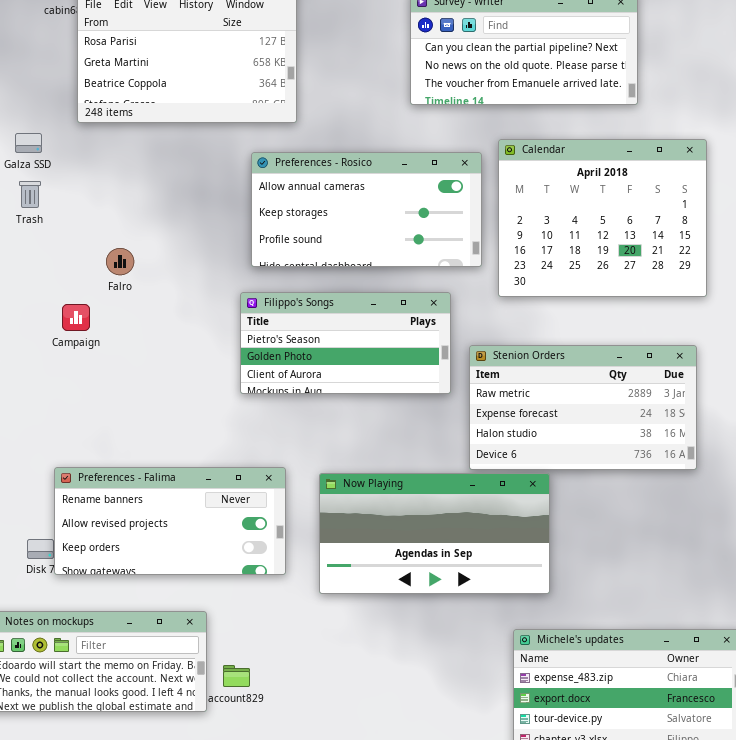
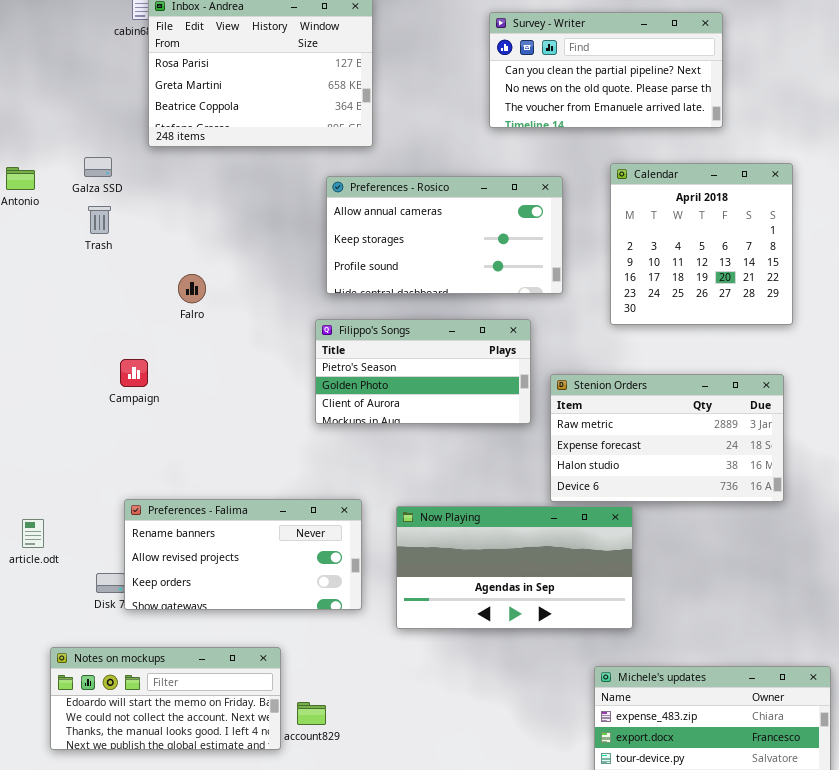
Calendar: [498,139,707,297] -> [610,163,793,325], resized
Campaign: [62,304,90,331] -> [120,359,148,387], moved

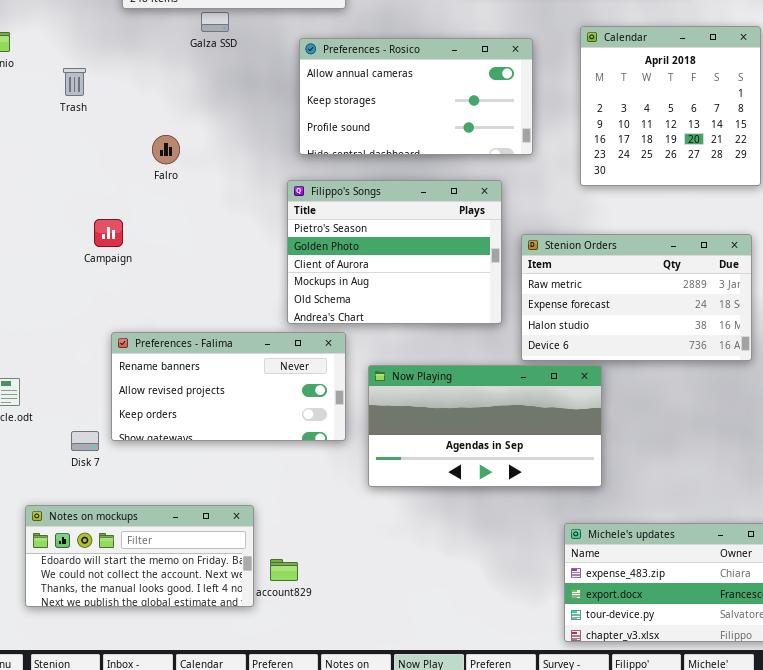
Galza SSD: [84,157,112,177] -> [201,12,229,32], moved
Filippo's Songs: [315,319,531,424] -> [287,180,502,324], resized
Preferences - Falima: [124,499,362,610] -> [111,332,346,441], moved

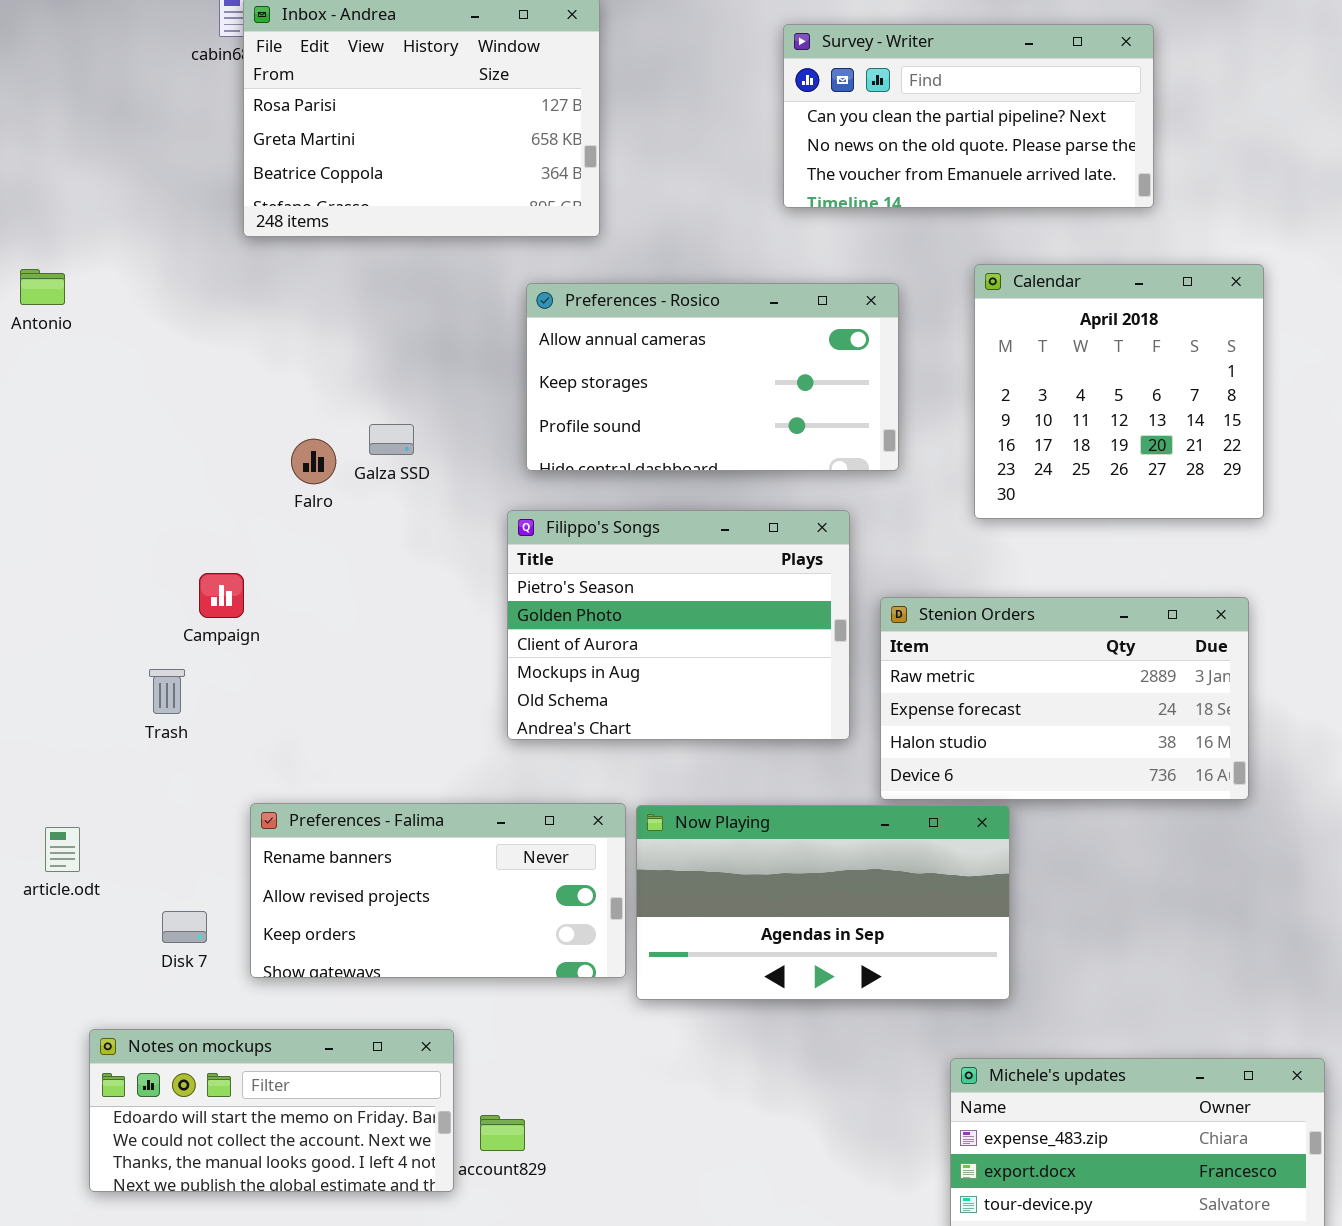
Galza SSD: [201,12,229,32] -> [369,424,414,455], moved
Trash: [63,68,86,96] -> [149,669,185,714], moved
Preferences - Falima: [111,332,346,441] -> [250,803,626,978], moved

